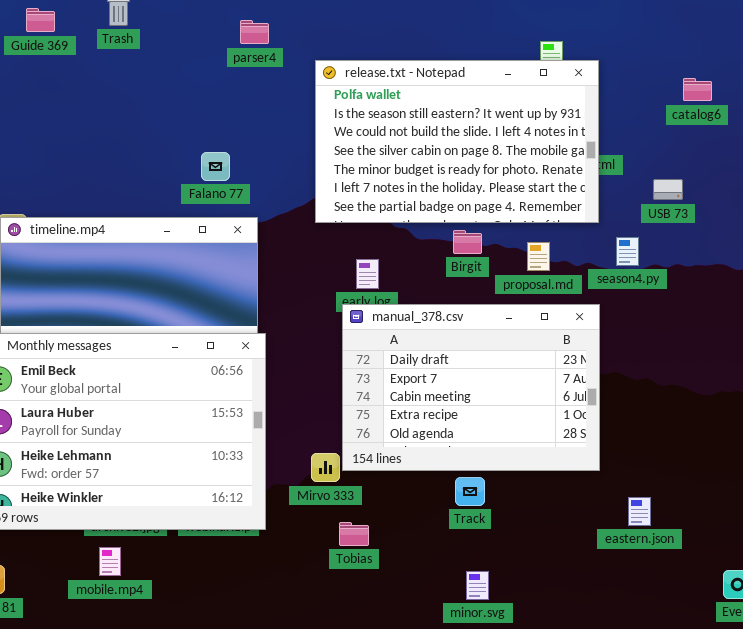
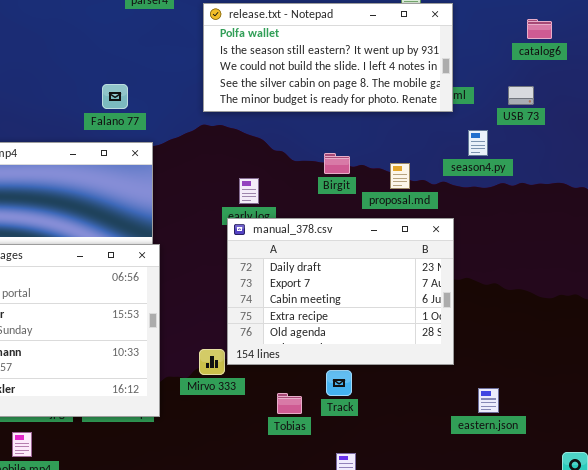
release.txt - Notepad: [315,60,599,223] -> [203,3,453,112], resized
USB 73: [653,179,683,200] -> [508,86,534,105], moved
season4.py: [616,237,639,266] -> [468,130,488,156], moved
Tobias: [339,522,369,546] -> [277,393,302,414], moved

